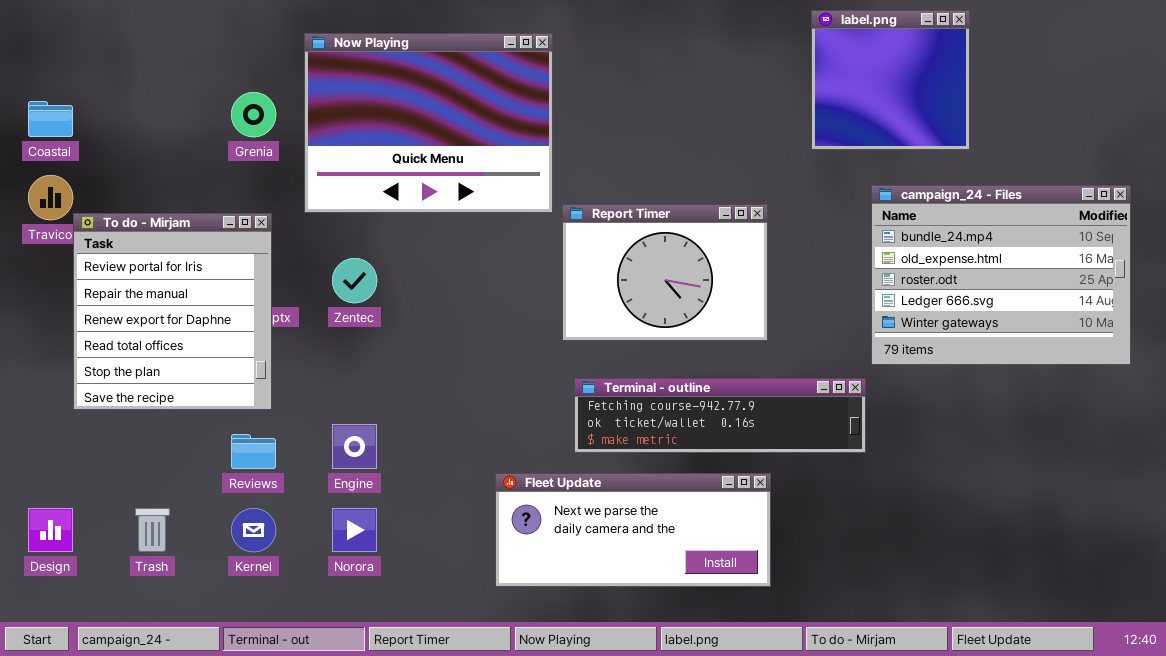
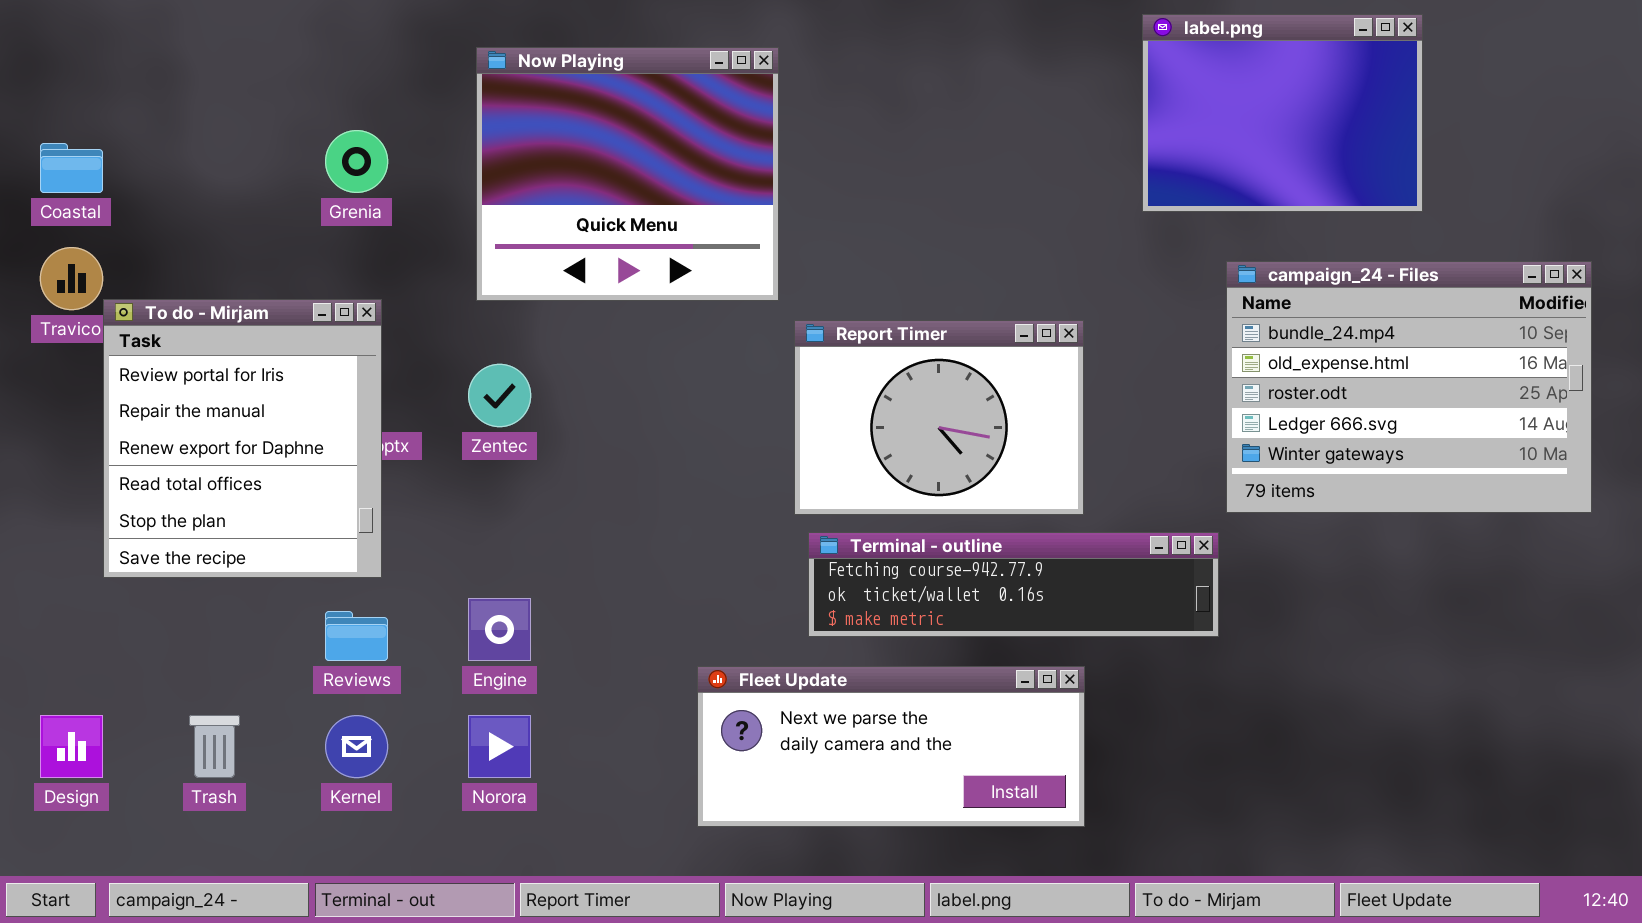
label.png: [811,10,970,150] -> [1142,14,1423,212], resized
Now Playing: [304,33,553,213] -> [476,47,779,301], resized
Report Timer: [562,204,768,341] -> [794,320,1084,515], moved

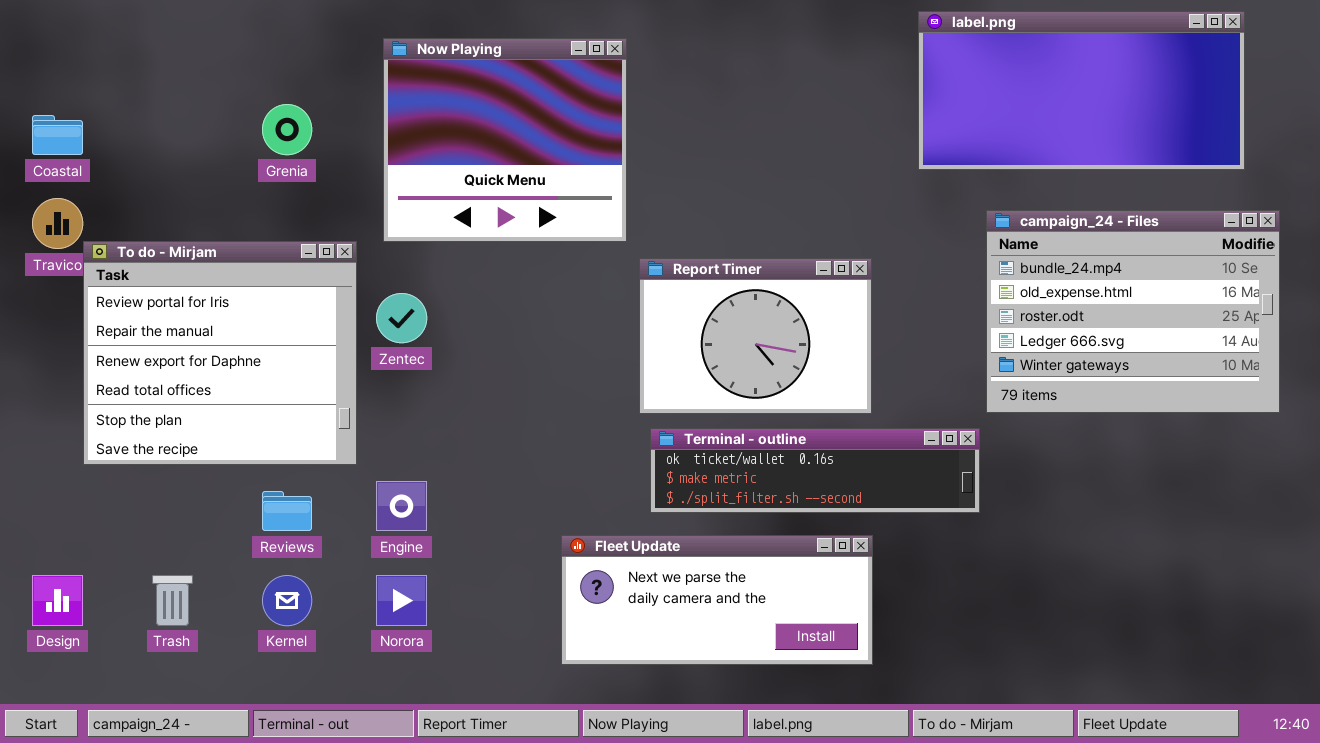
label.png: [1142,14,1423,212] -> [918,11,1245,170], resized
To do - Mirjam: [103,299,382,578] -> [83,241,357,465], resized
Terminal - outline: [808,532,1219,637] -> [650,428,980,513], scrolled down 1 row

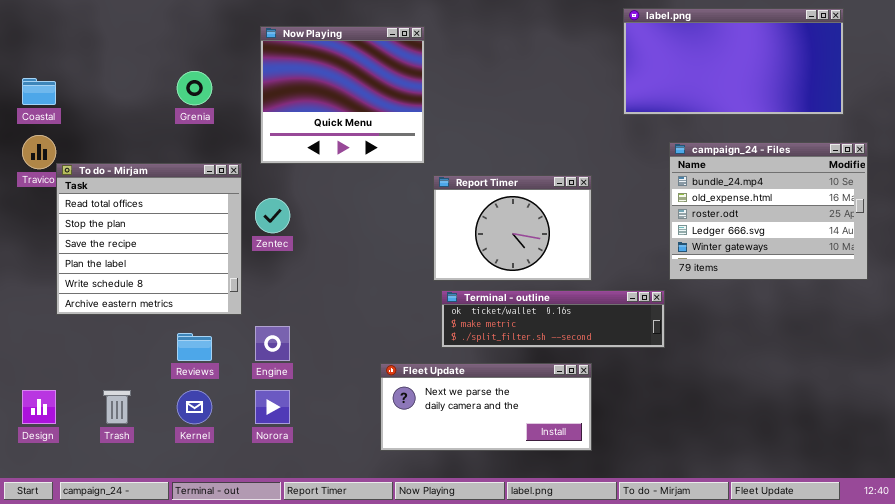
To do - Mirjam: [83,241,357,465] -> [56,163,242,315], scrolled down 3 rows

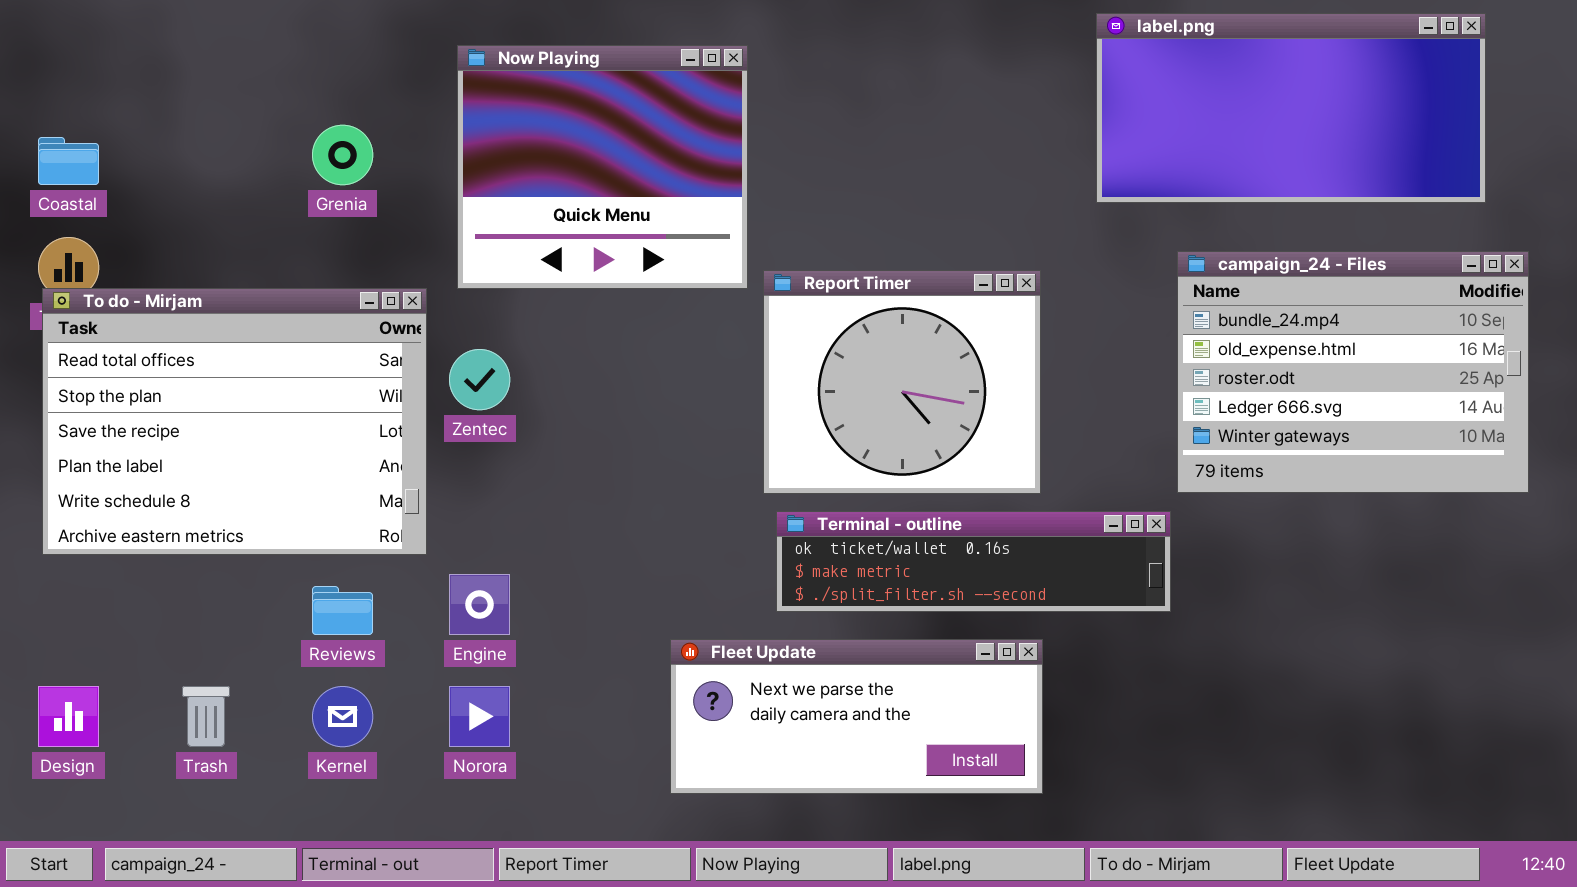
To do - Mirjam: [56,163,242,315] -> [42,288,427,555], resized
Report Timer: [433,175,592,281] -> [763,270,1041,494], resized

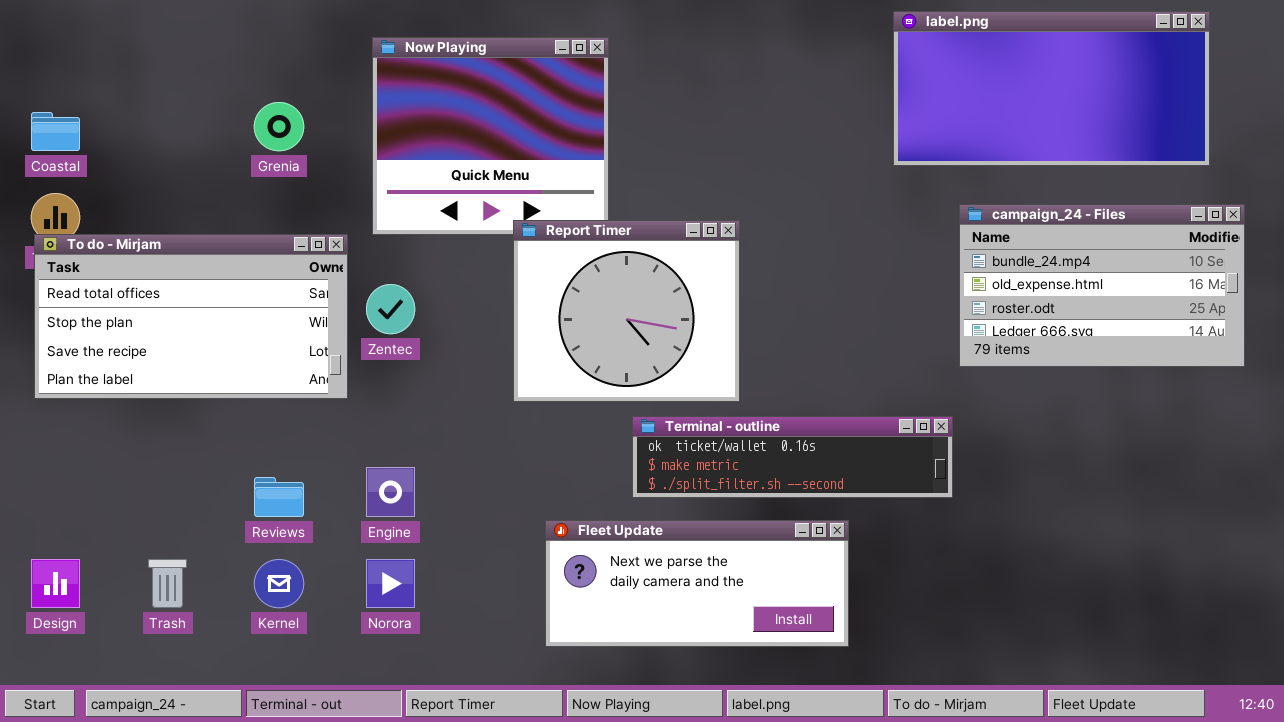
campaign_24 - Files: [1177,251,1529,493] -> [959,204,1245,367], resized
Report Timer: [763,270,1041,494] -> [513,220,740,402], moved
To do - Mirjam: [42,288,427,555] -> [34,234,348,399], resized

